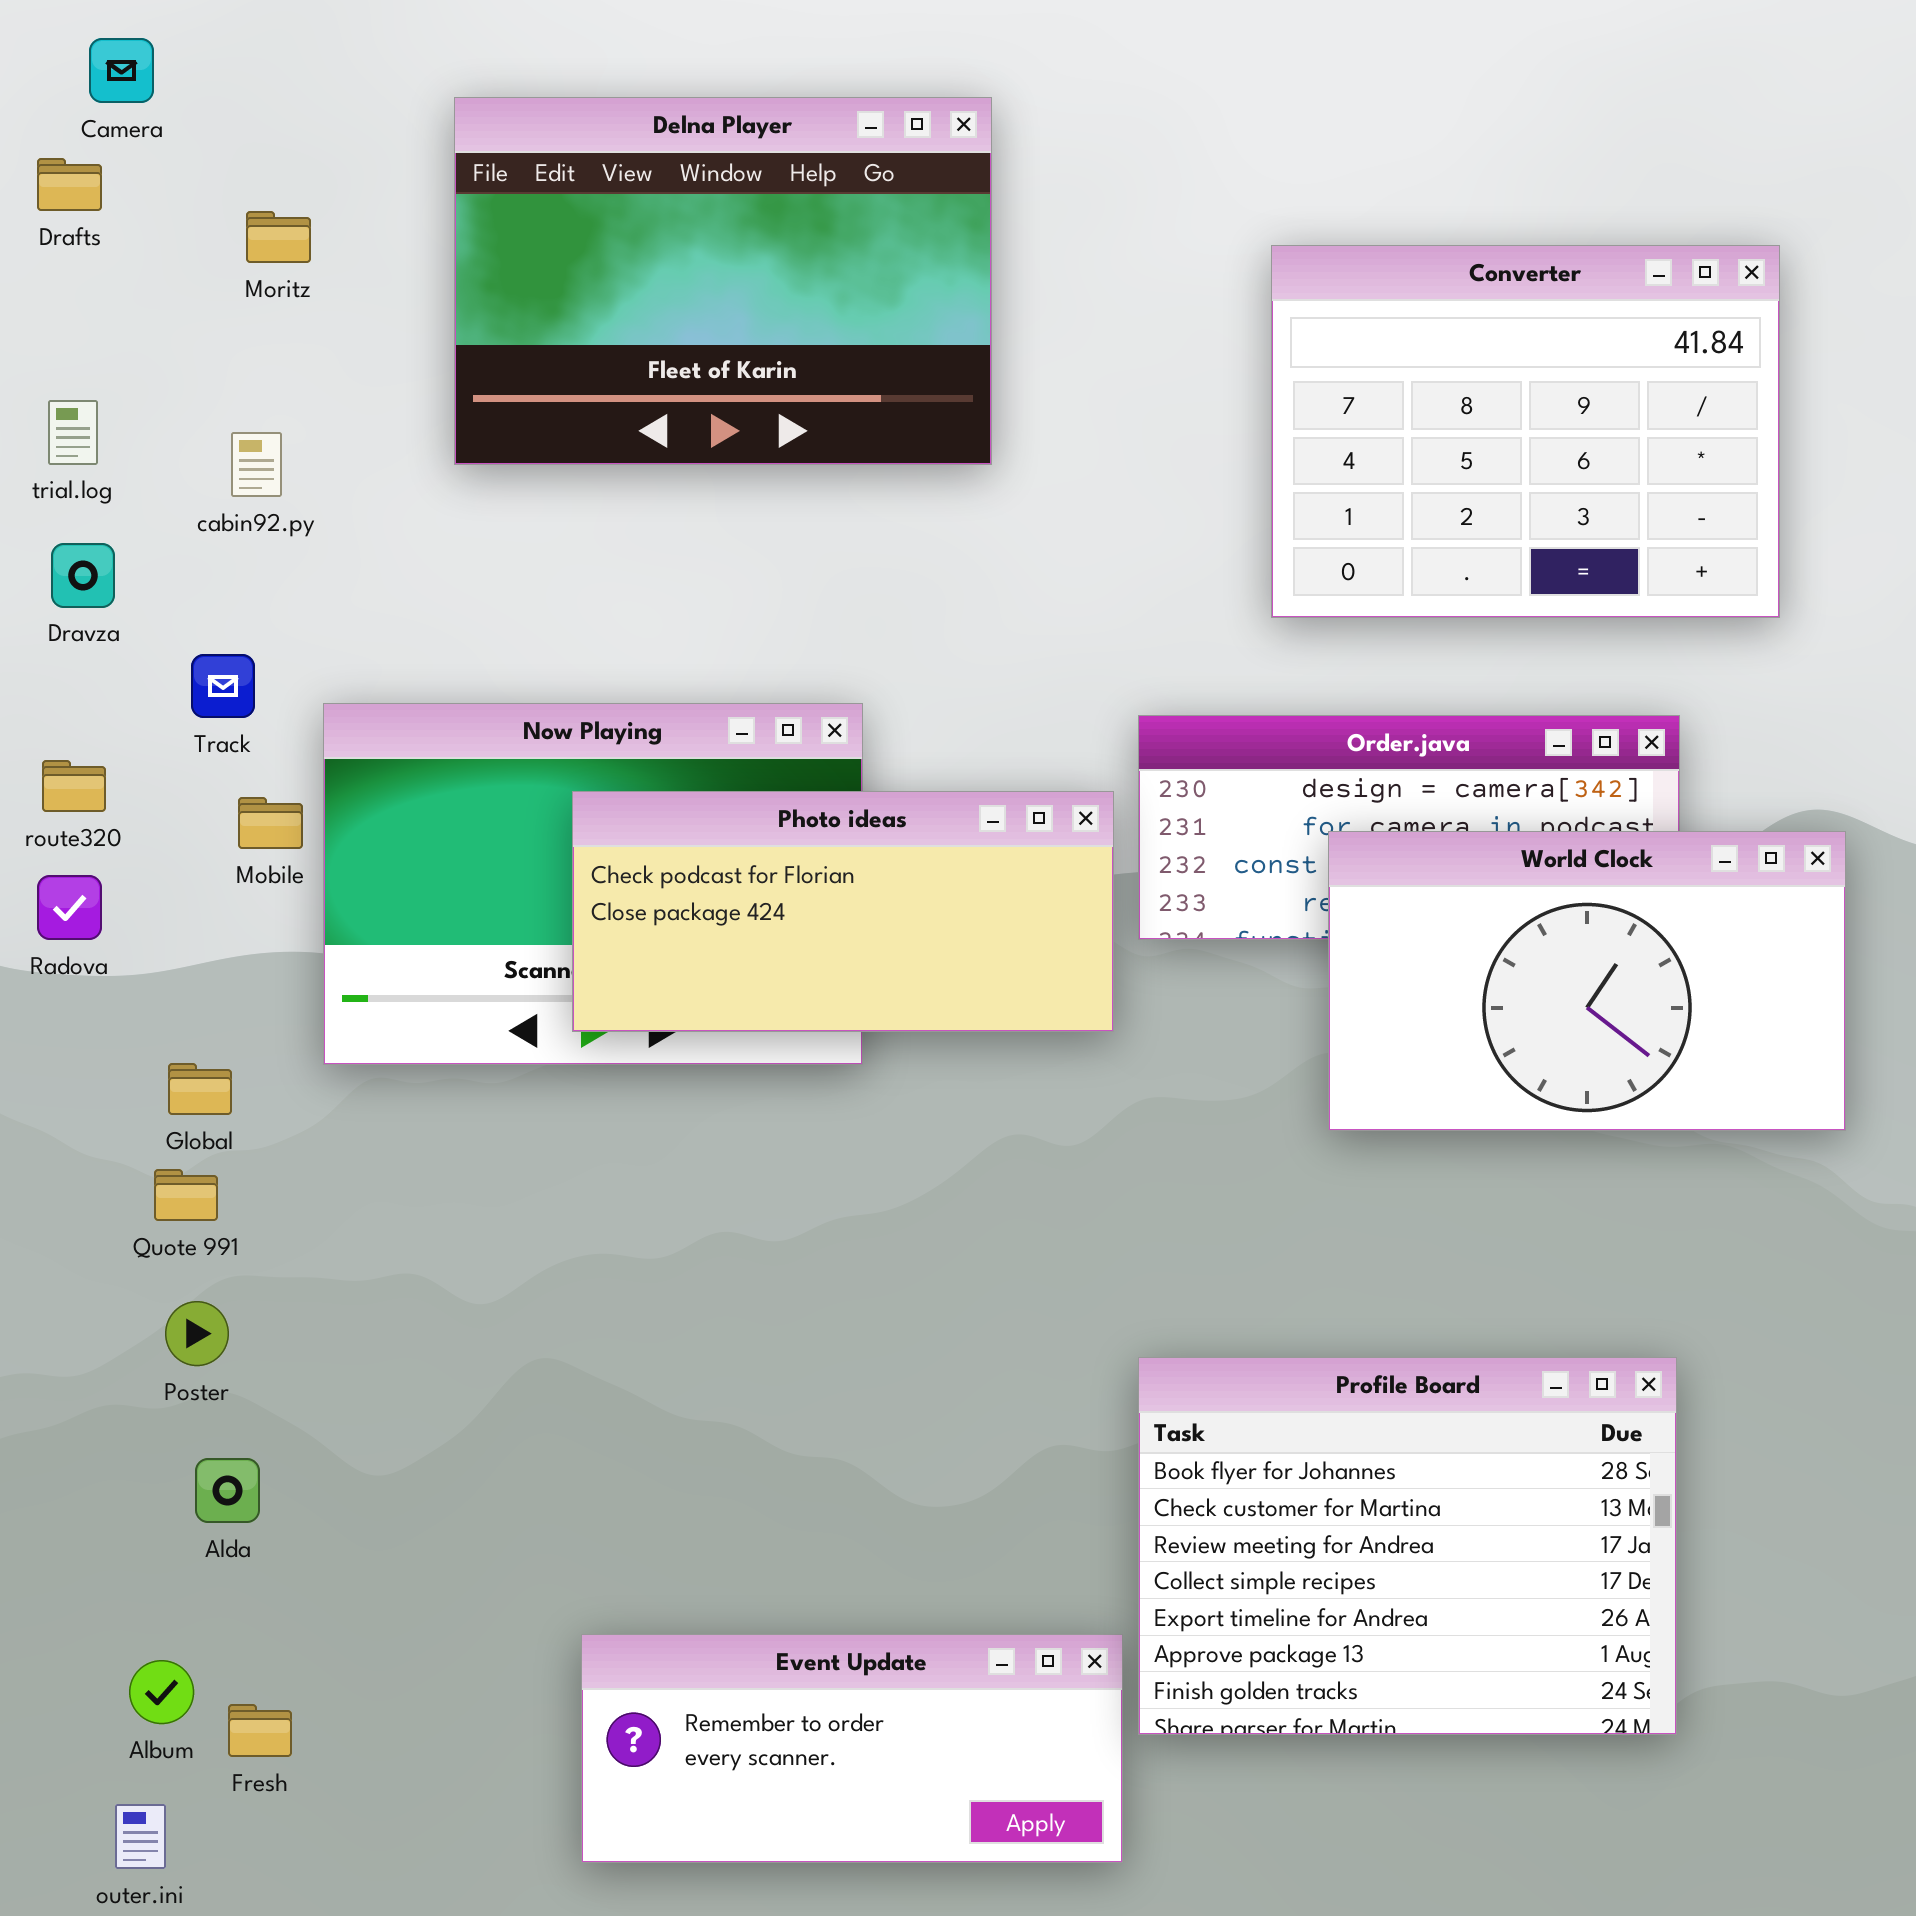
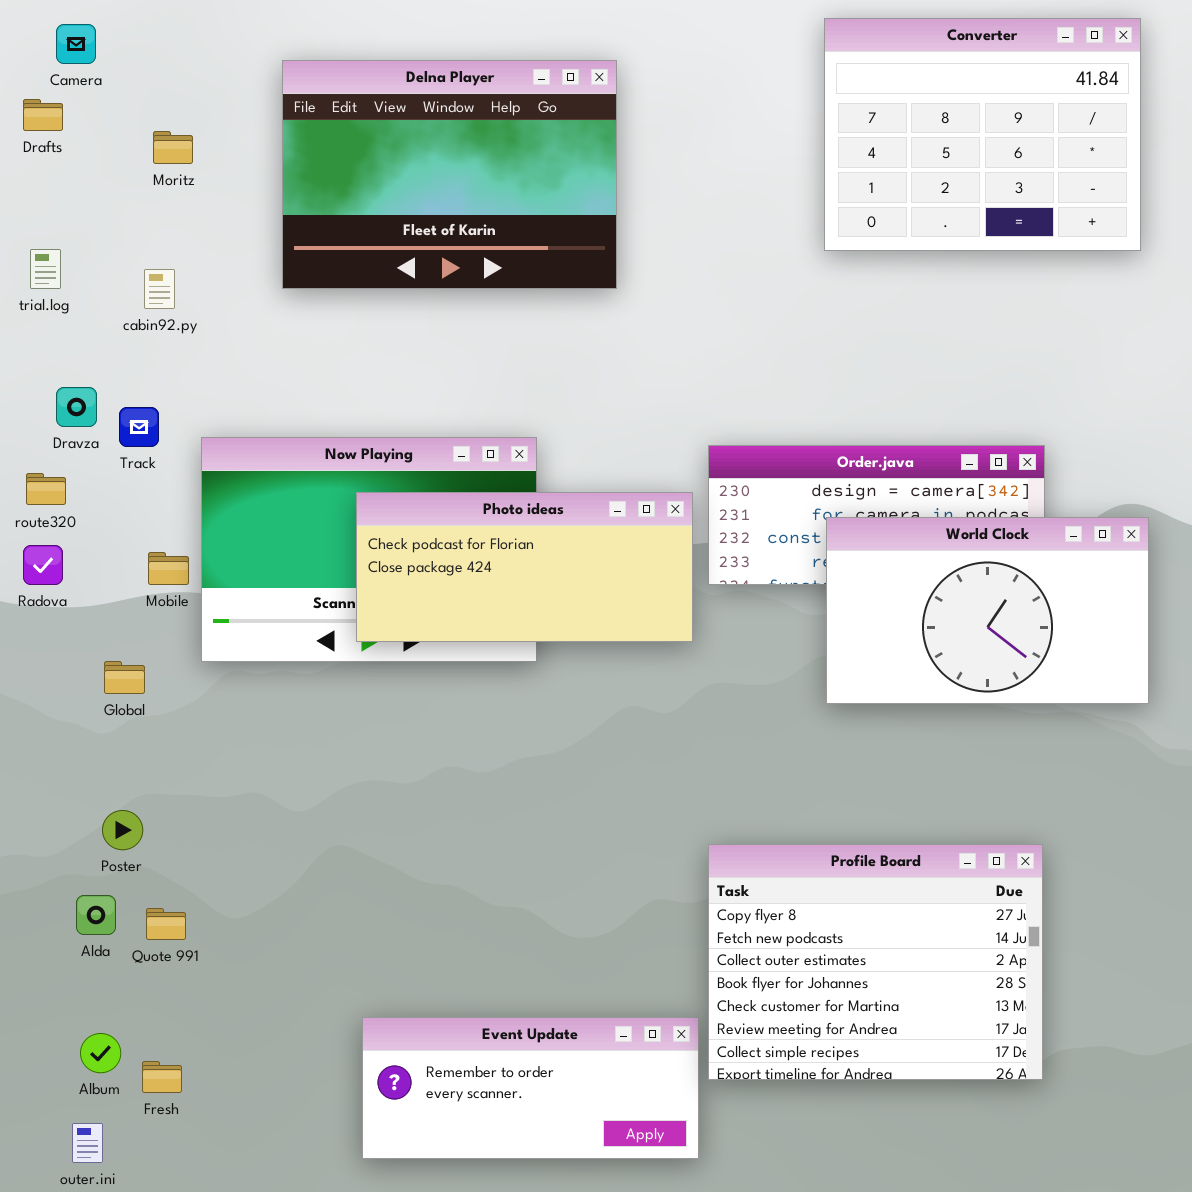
Converter: [1271,245,1780,618] -> [824,18,1141,251], moved
Dravza: [51,543,115,608] -> [56,387,97,427], moved
Mobile: [238,797,303,849] -> [148,552,189,585], moved
Quote 991: [154,1169,218,1221] -> [146,908,186,940], moved
Profile Board: [1138,1357,1677,1735] -> [708,844,1043,1080], scrolled up 3 rows
Alda: [195,1458,260,1523] -> [76,895,116,935], moved

